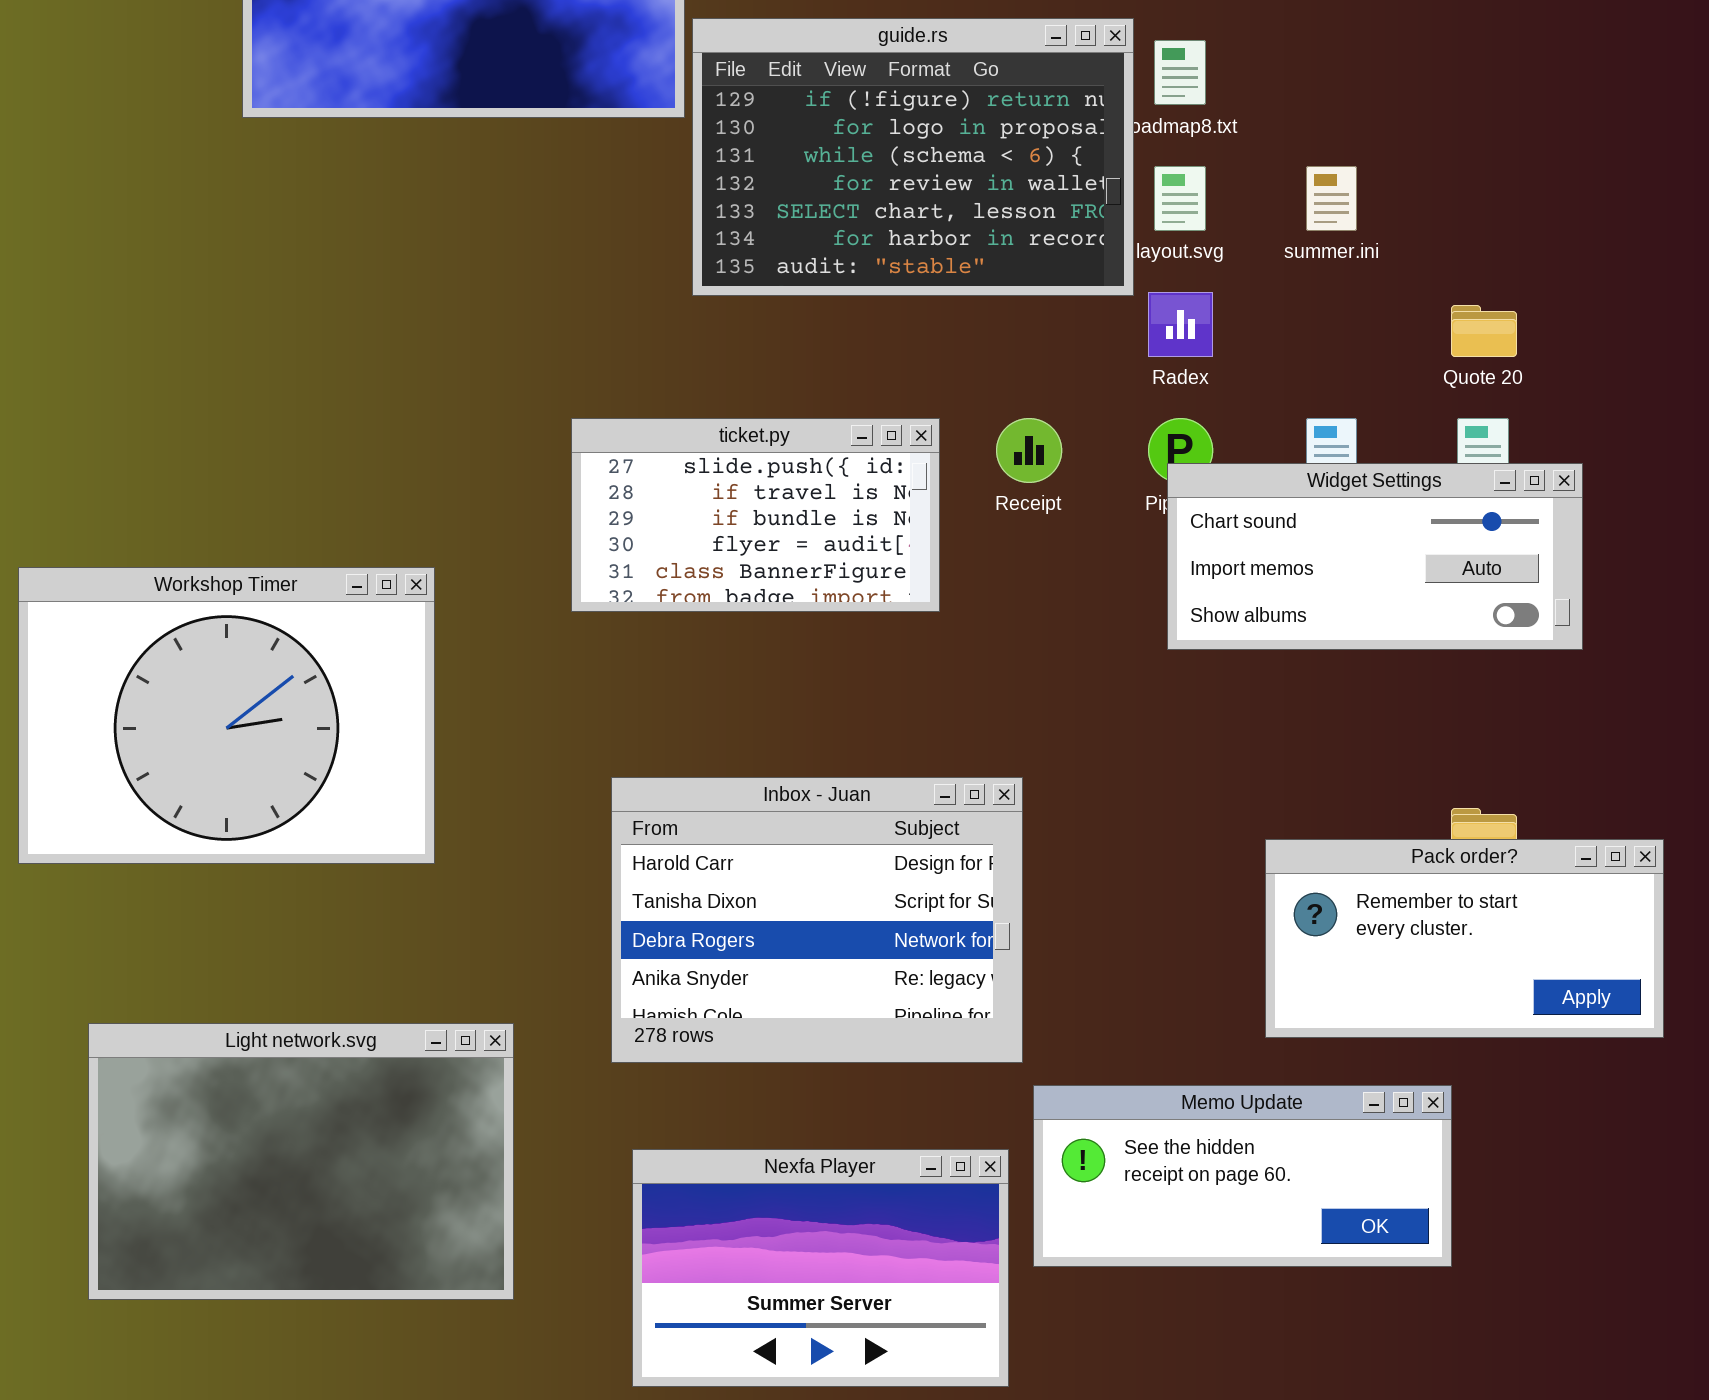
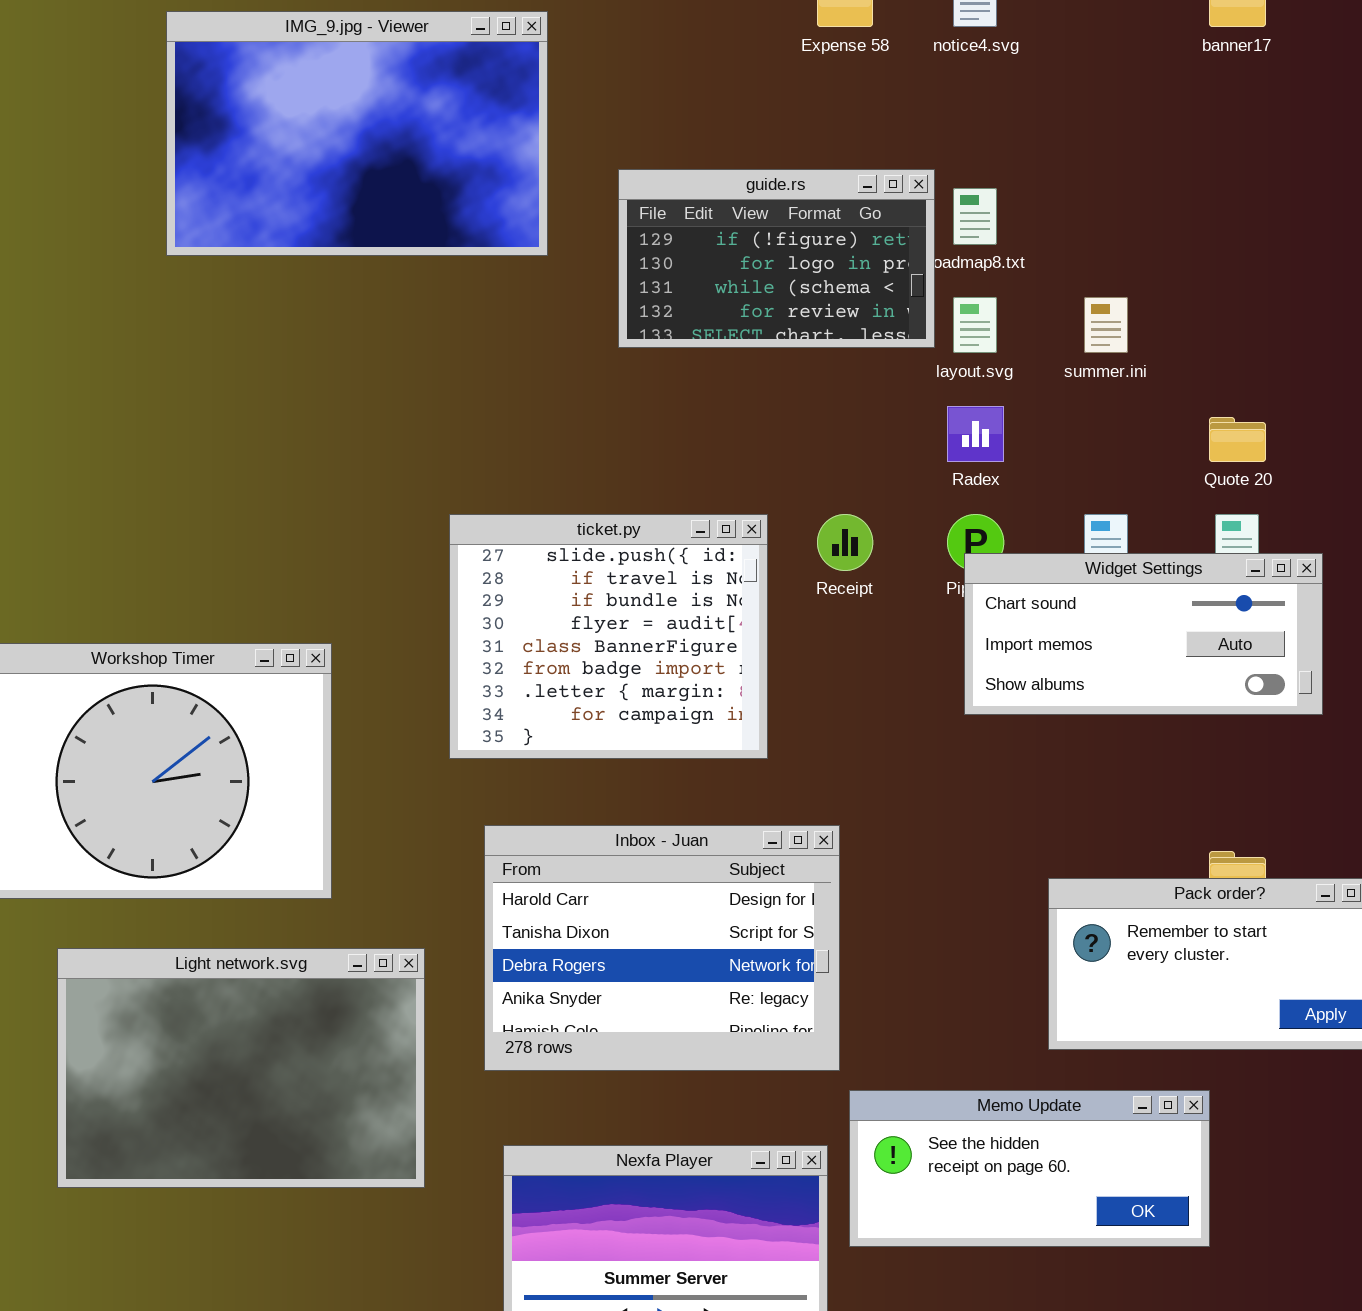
guide.rs: [692,18,1134,296] -> [618,169,935,348], resized
ticket.py: [571,418,940,612] -> [449,514,768,759], resized
Light network.svg: [88,1023,514,1300] -> [57,948,425,1188], moved

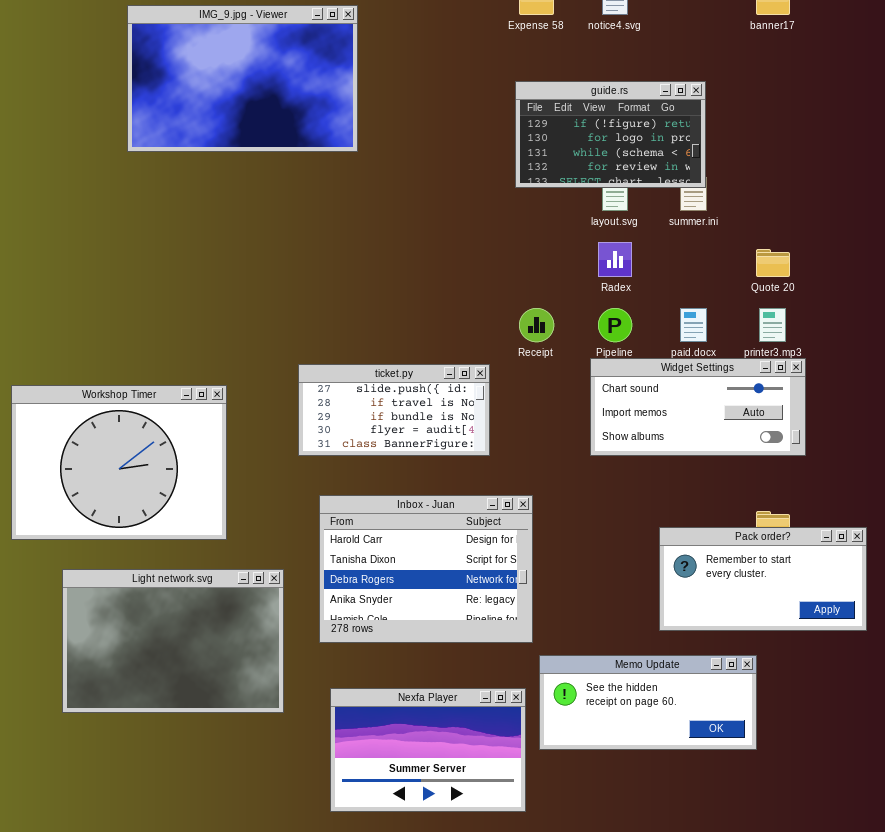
guide.rs: [618,169,935,348] -> [515,81,706,188], moved
ticket.py: [449,514,768,759] -> [298,364,490,456], resized
Widget Settings: [964,553,1323,715] -> [590,358,806,456], moved

